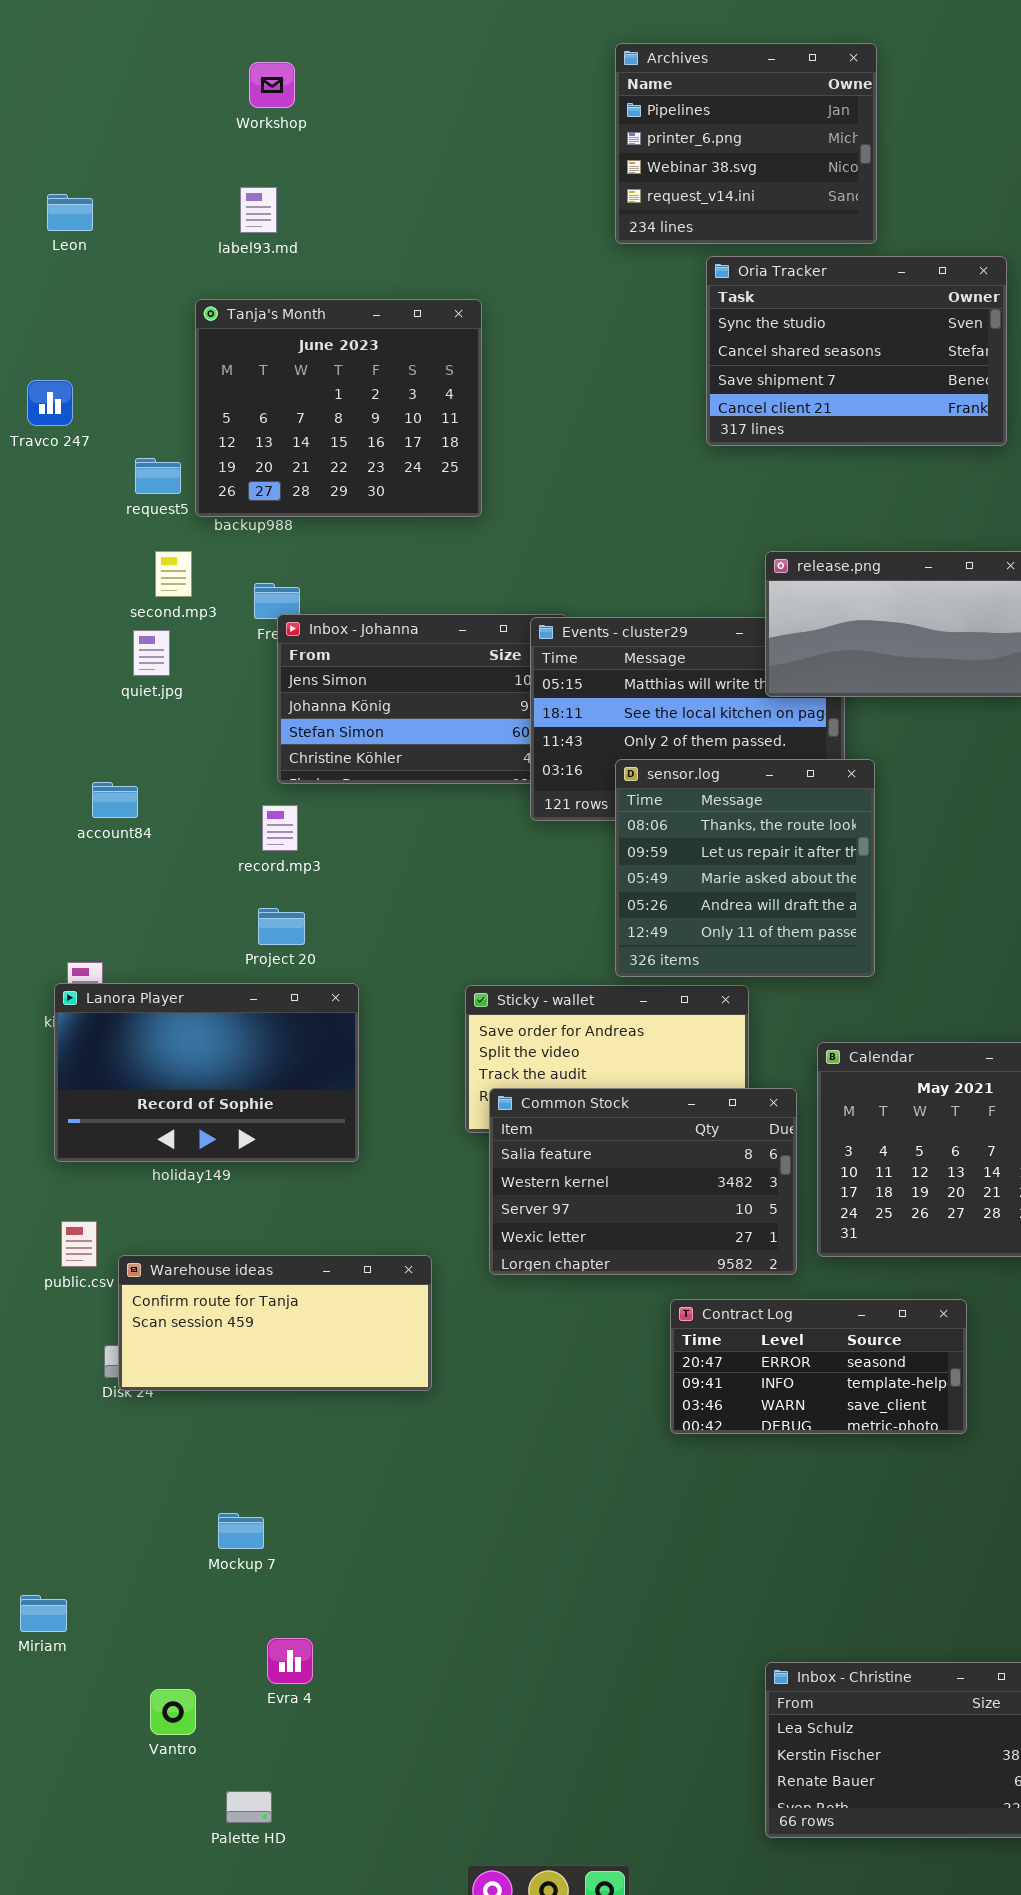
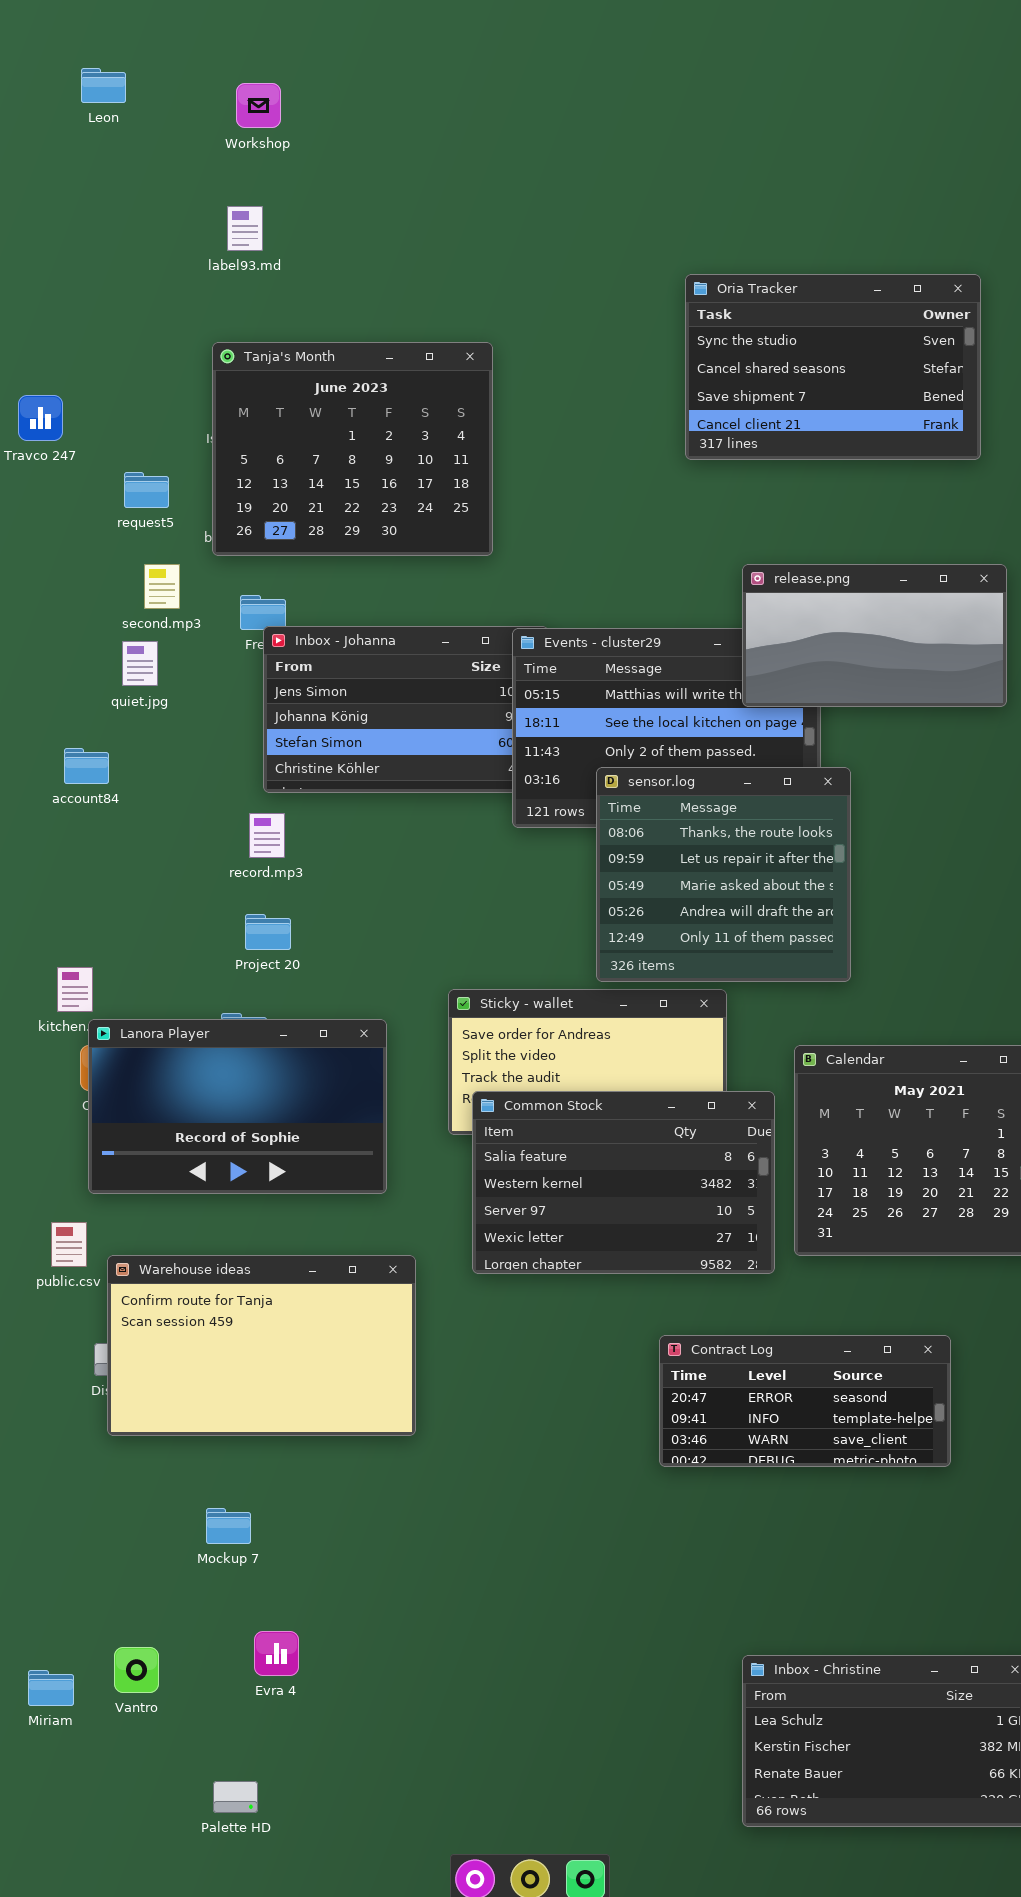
Archives: [615,43,877,244] -> none, closed
Leon: [47,194,93,231] -> [81,68,126,103], moved
Tanja's Month: [195,299,482,517] -> [212,342,493,556], moved
account84: [92,782,138,818] -> [64,748,109,784], moved
Lanora Player: [54,983,359,1162] -> [88,1019,387,1194], moved
Warehouse ideas: [118,1255,432,1391] -> [107,1255,416,1436], resized
Contract Log: [670,1299,967,1434] -> [659,1335,951,1467], moved
Miriam: [20,1595,67,1632] -> [28,1670,74,1706], moved
Vantro: [150,1689,196,1735] -> [114,1647,159,1693], moved

